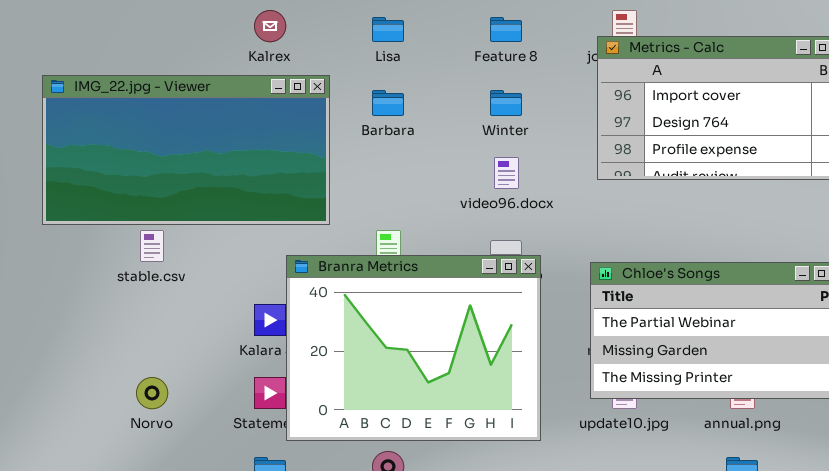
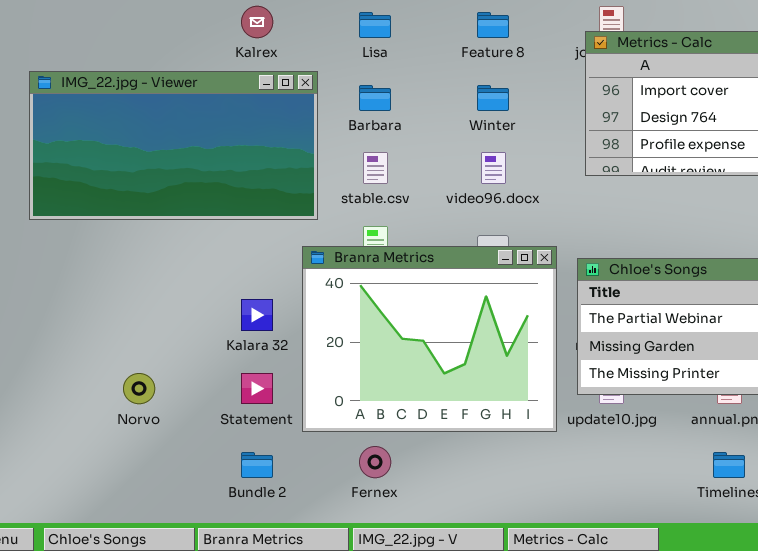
stable.csv: [140,230,164,262] -> [363,152,388,184], moved
Branra Metrics: [286,255,541,441] -> [302,246,557,432], moved

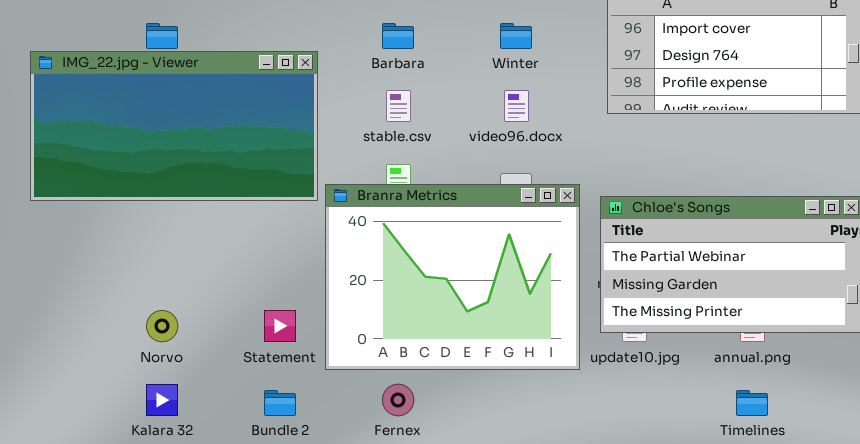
IMG_22.jpg - Viewer: [29,71,318,220] -> [30,51,318,201], moved
Kalara 32: [241,299,273,331] -> [146,384,178,416], moved

